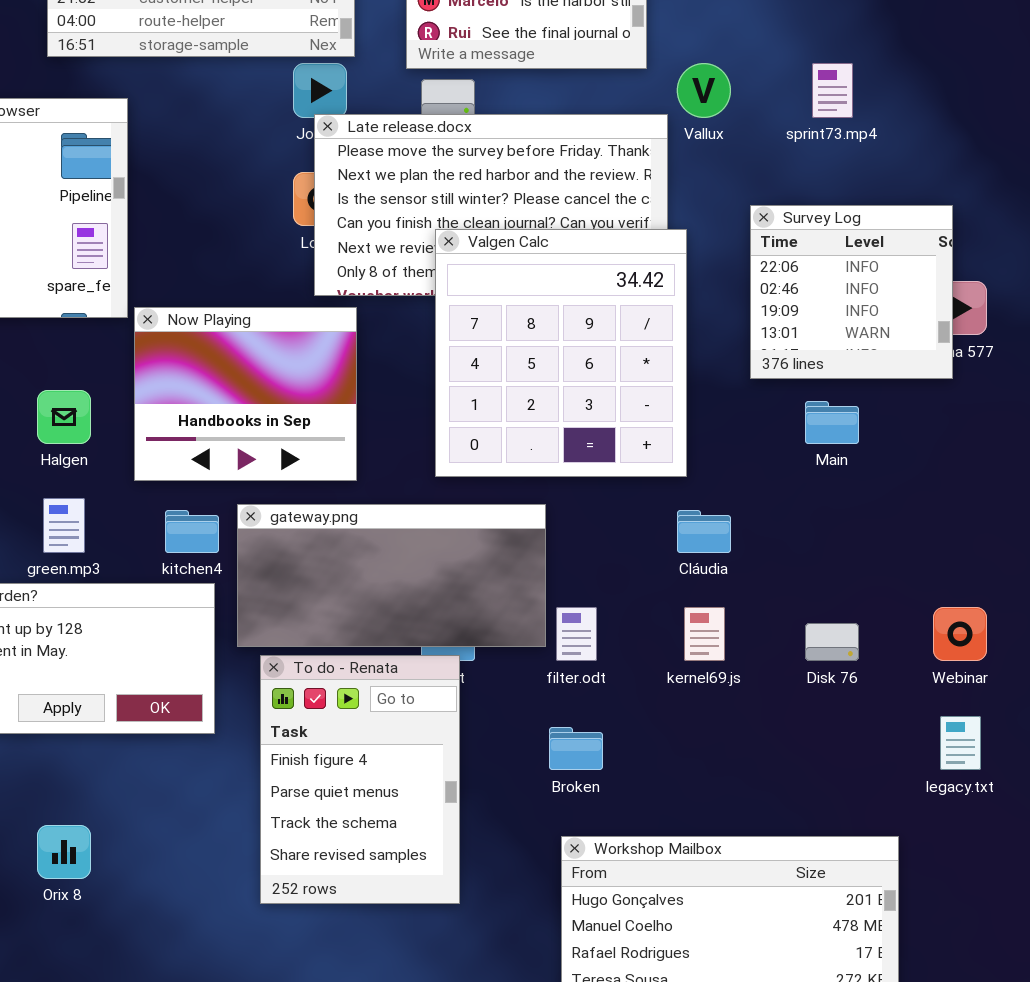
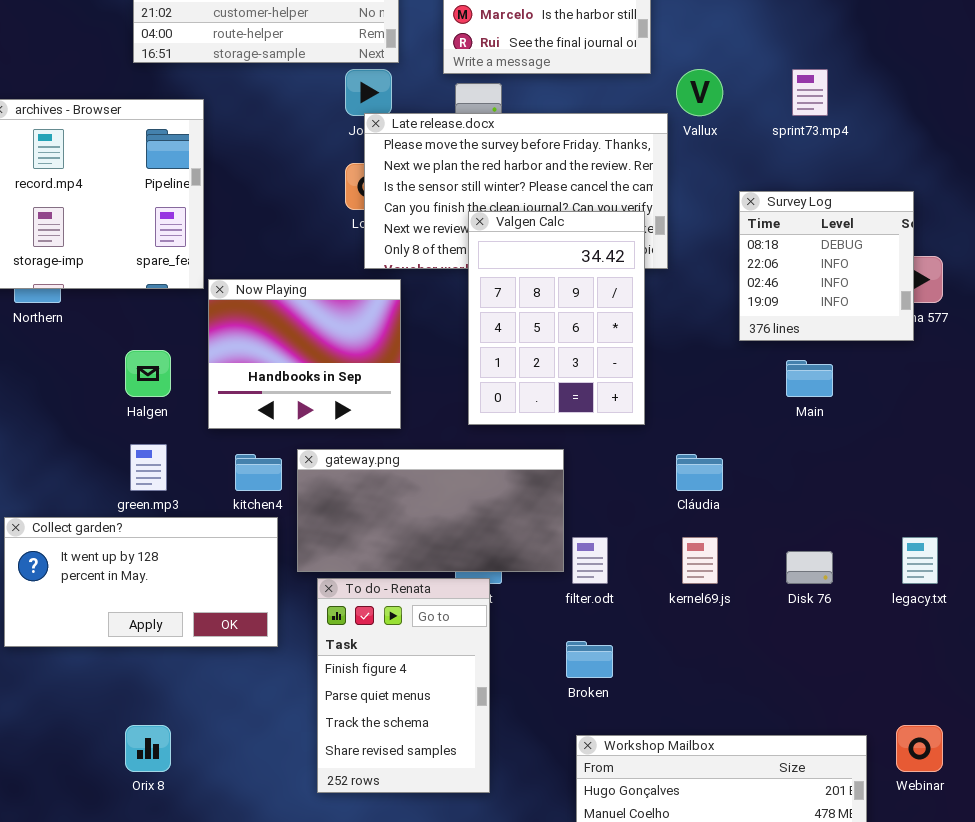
Survey Log: [750,205,953,379] -> [739,191,914,341], scrolled up 1 row
Valgen Calc: [435,229,687,477] -> [468,211,645,425], resized
Webinar: [933,607,987,661] -> [896,725,943,772], moved
legacy.txt: [940,716,981,770] -> [902,537,938,584], moved

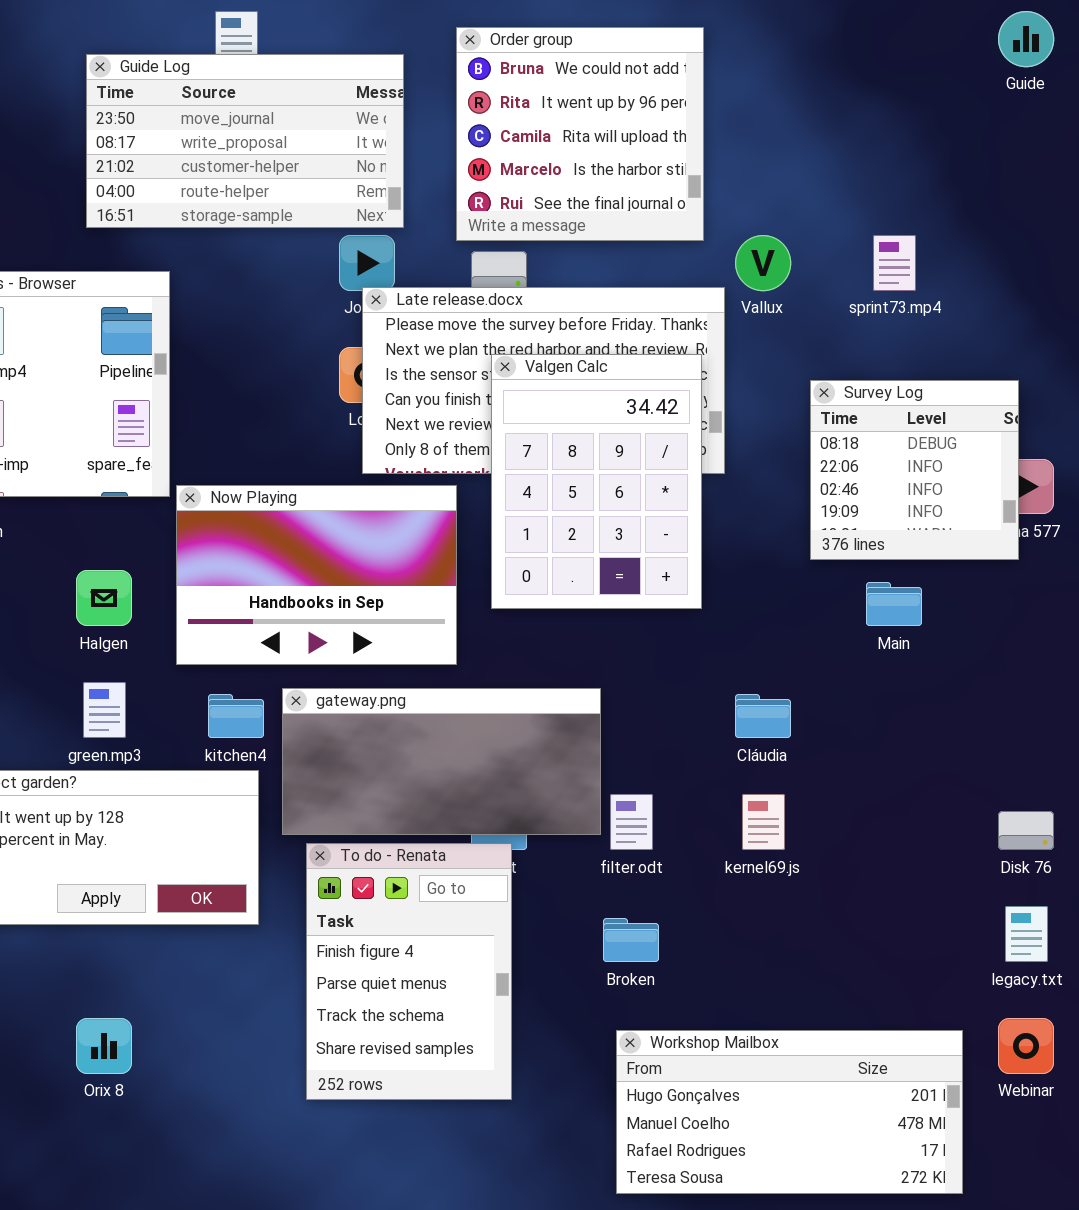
Valgen Calc: [468,211,645,425] -> [491,354,702,609], moved
Now Playing: [208,279,401,429] -> [176,485,457,665], resized
legacy.txt: [902,537,938,584] -> [1005,906,1048,962], moved
Disk 76: [786,551,833,584] -> [998,811,1054,850], moved

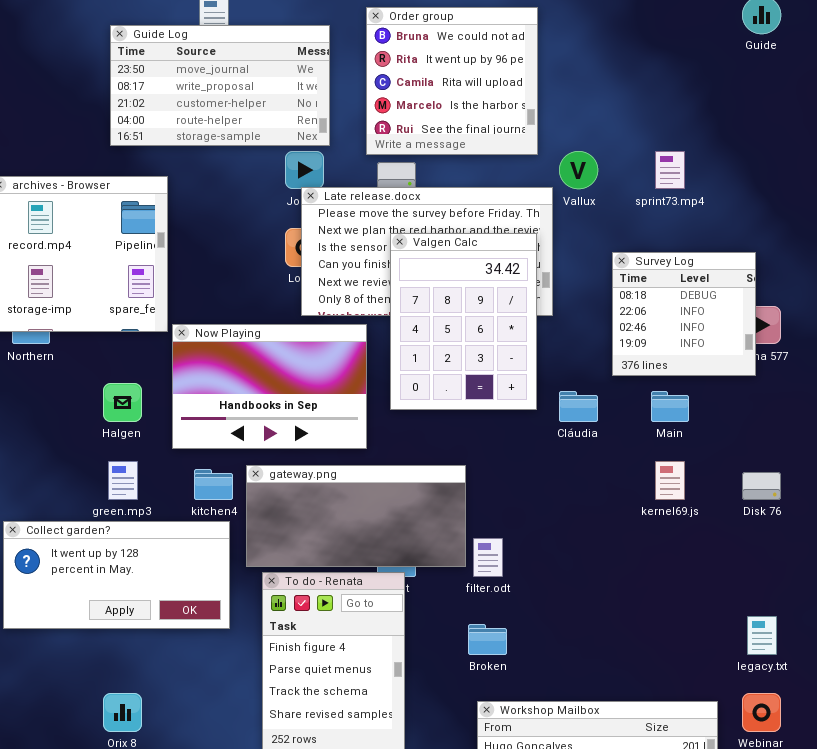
Cláudia: [735,694,791,738] -> [559,391,598,422], moved
kernel69.js: [742,794,785,850] -> [655,461,685,500], moved
Disk 76: [998,811,1054,850] -> [742,472,781,500], moved

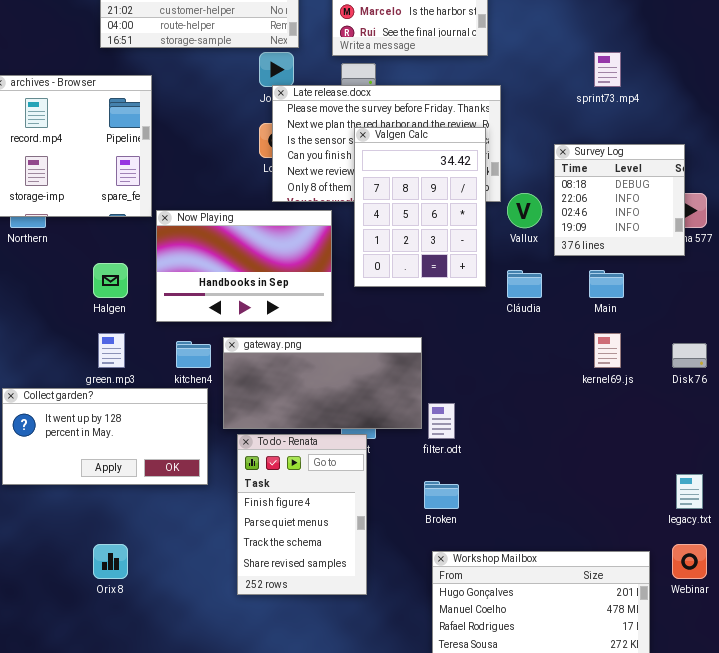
Vallux: [559,151,598,189] -> [507,193,542,228], moved

